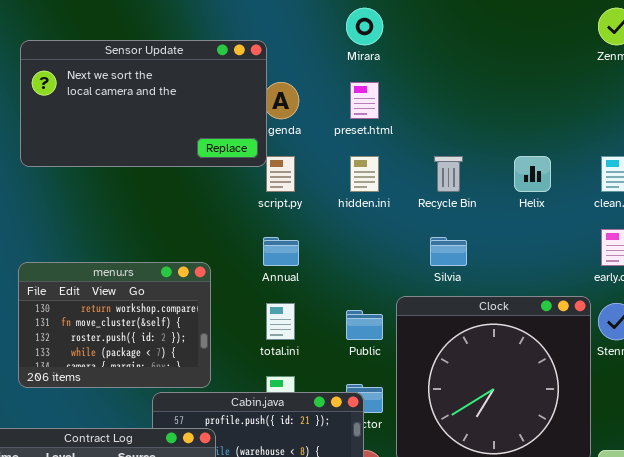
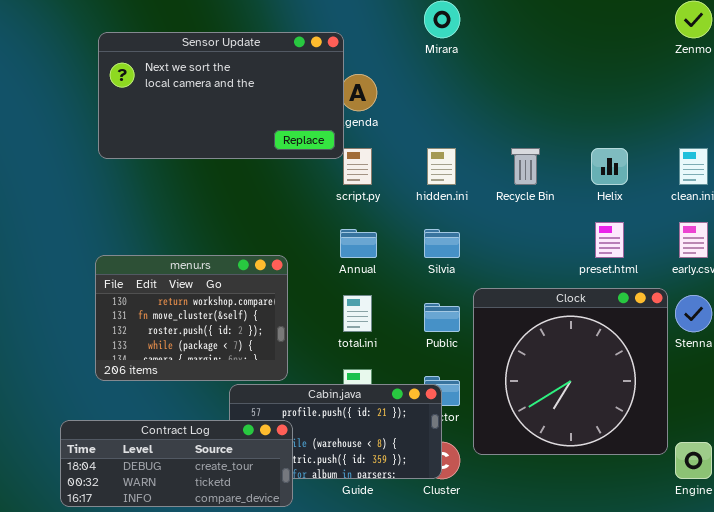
preset.html: [350,82,379,119] -> [595,222,624,258], moved
Silvia: [430,237,467,266] -> [424,229,460,258], moved

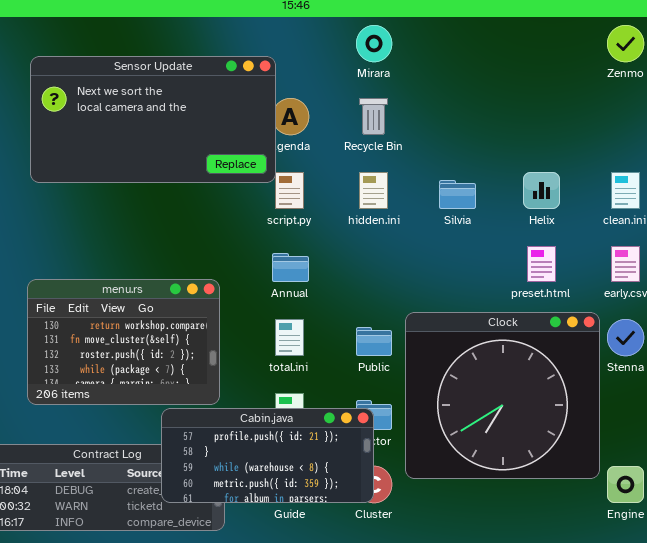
Recycle Bin: [511,148,540,185] -> [359,98,388,135], moved
Silvia: [424,229,460,258] -> [439,180,476,209], moved
Cabin.java: [229,384,442,479] -> [161,408,374,503], raised

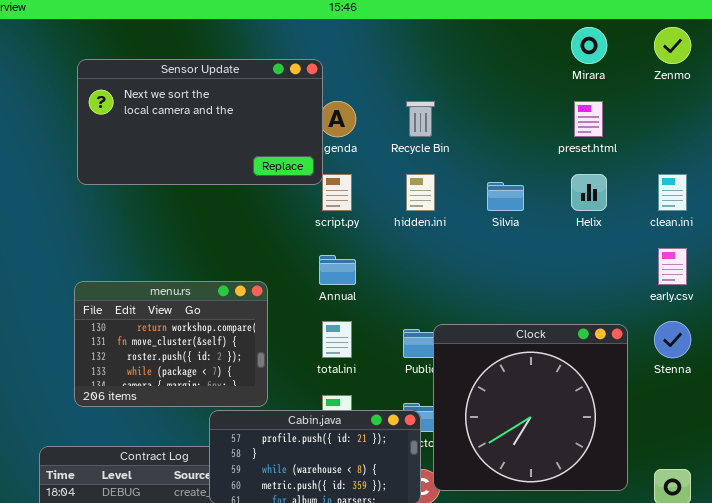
Mirara: [356,25,392,62] -> [571,27,607,64], moved
preset.html: [527,246,556,282] -> [574,101,603,137], moved
Clock: [405,312,600,479] -> [433,324,628,491], moved

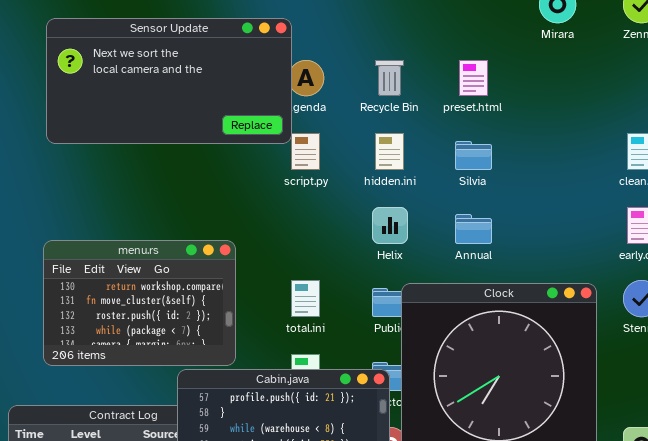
preset.html: [574,101,603,137] -> [459,60,488,96], moved
Helix: [571,174,607,211] -> [372,207,408,244], moved
Annual: [319,255,356,285] -> [455,214,492,244], moved

